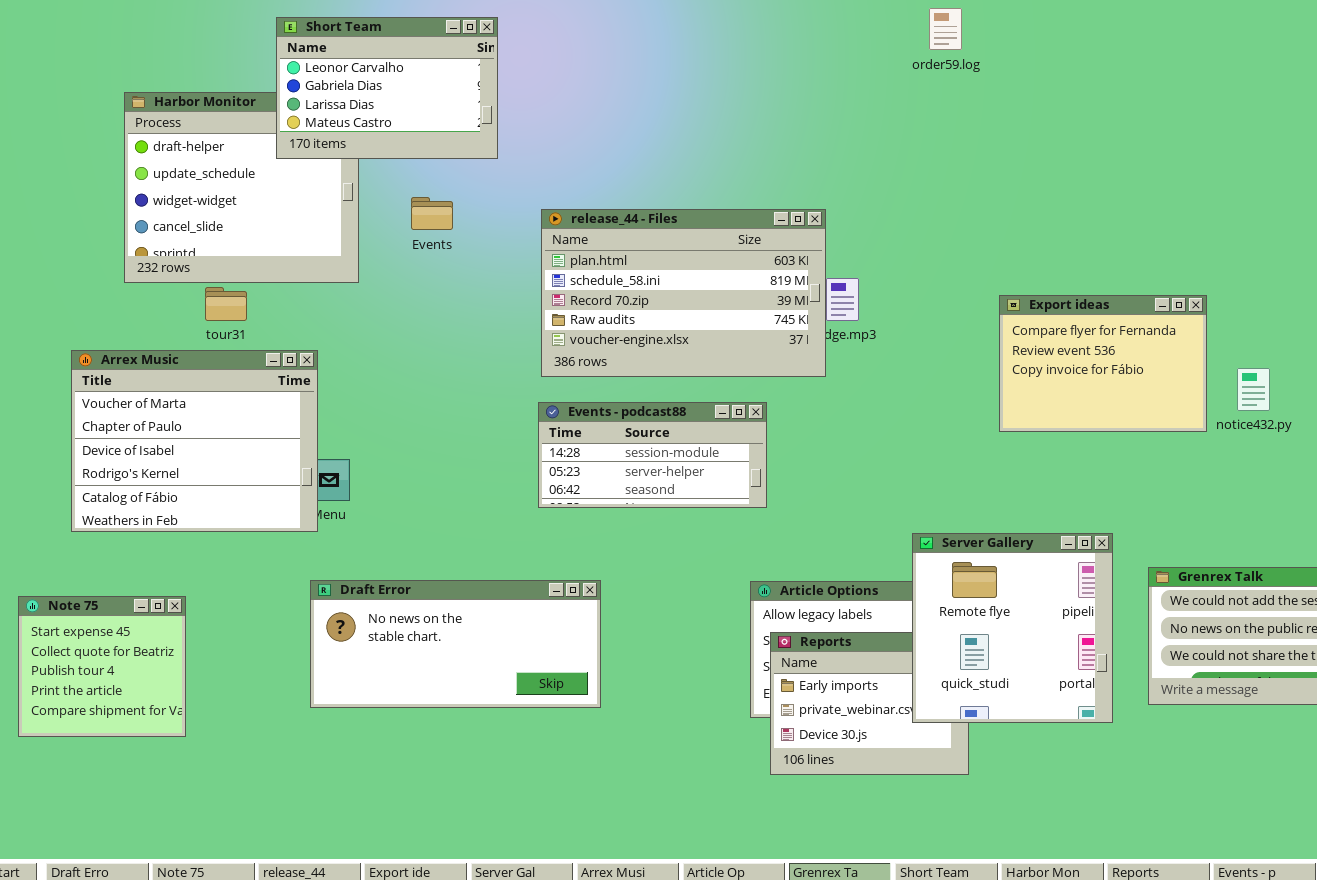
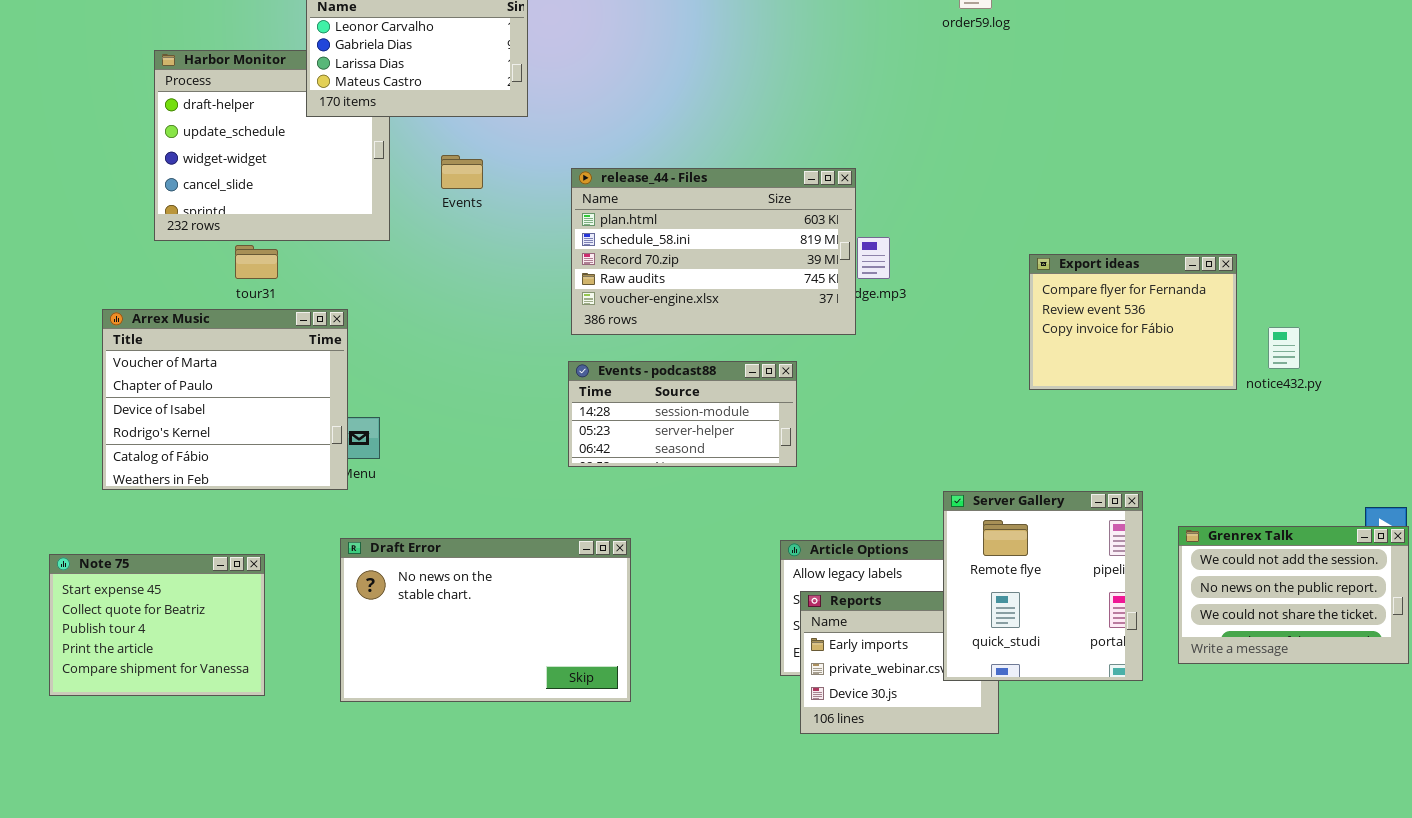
Draft Error: [310,580,601,708] -> [340,538,631,702], resized
Note 75: [18,596,186,737] -> [49,554,265,696], resized

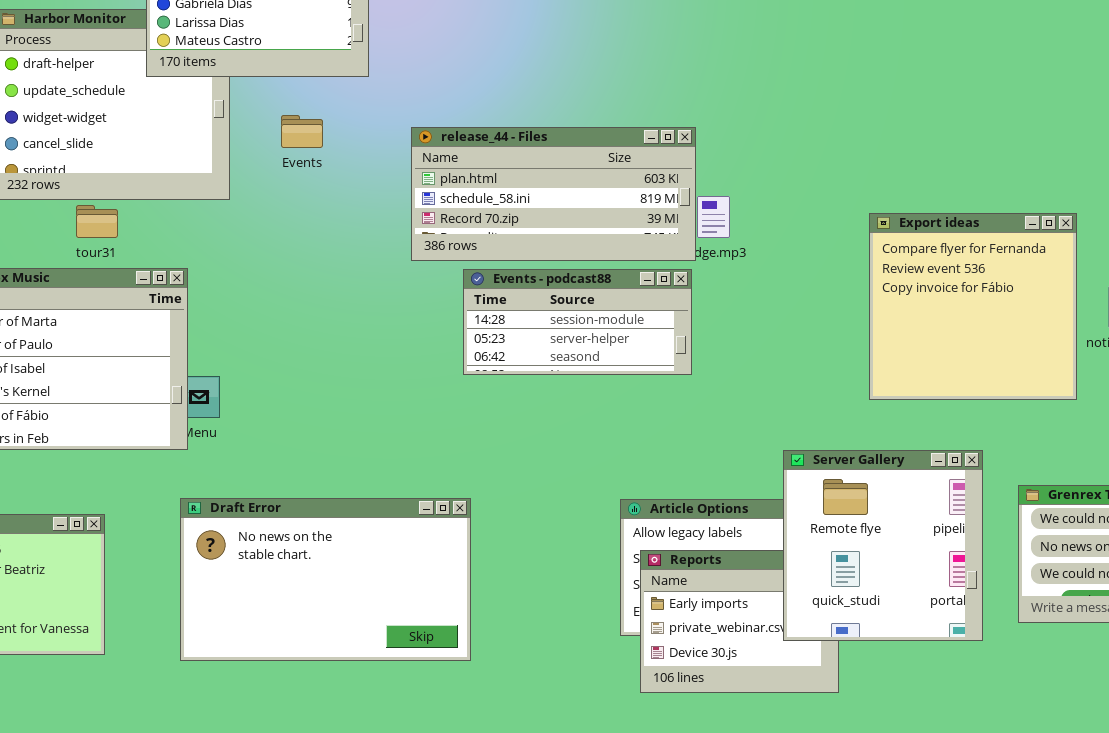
release_44 - Files: [571,168,856,335] -> [411,127,696,261], resized
Export ideas: [1029,254,1237,390] -> [869,213,1077,400], resized
Events - podcast88: [568,361,797,467] -> [463,269,692,375], moved

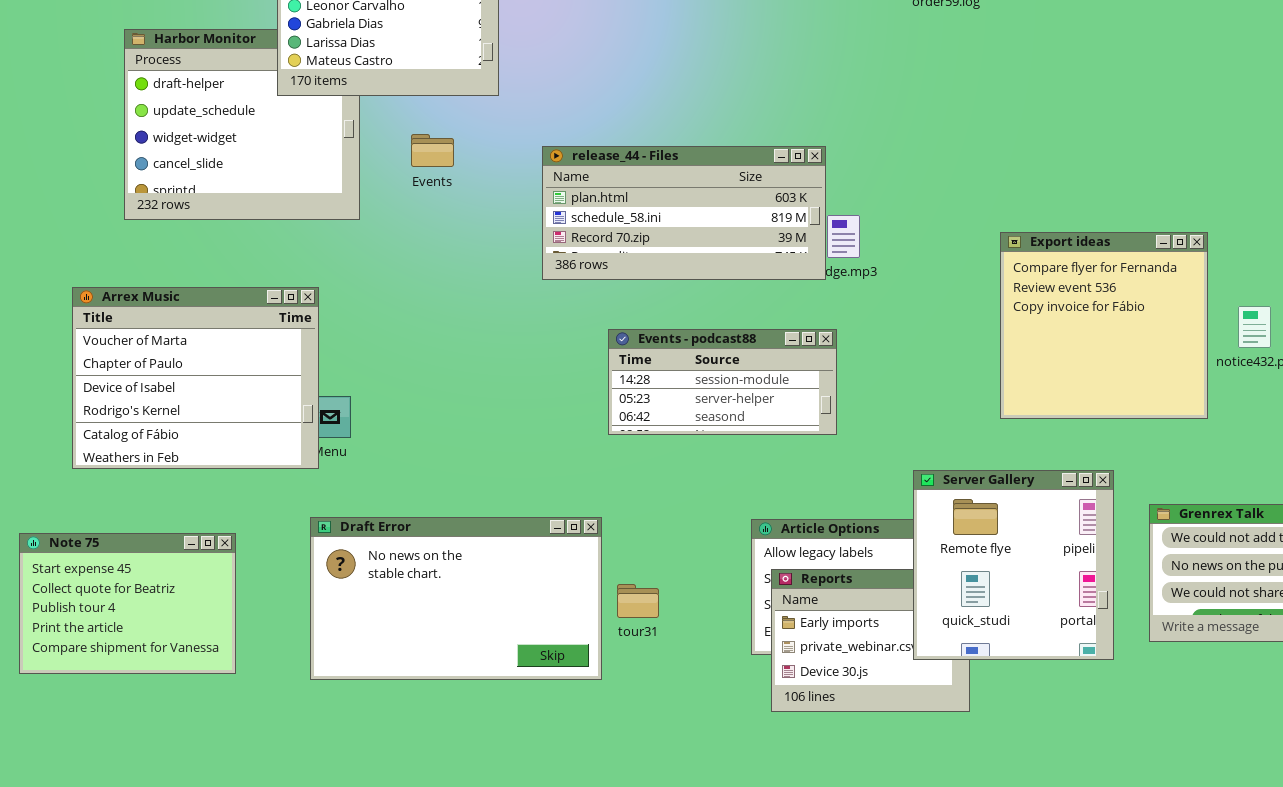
tour31: [76,205,118,238] -> [617,584,659,618], moved
Events - podcast88: [463,269,692,375] -> [608,329,837,435], moved

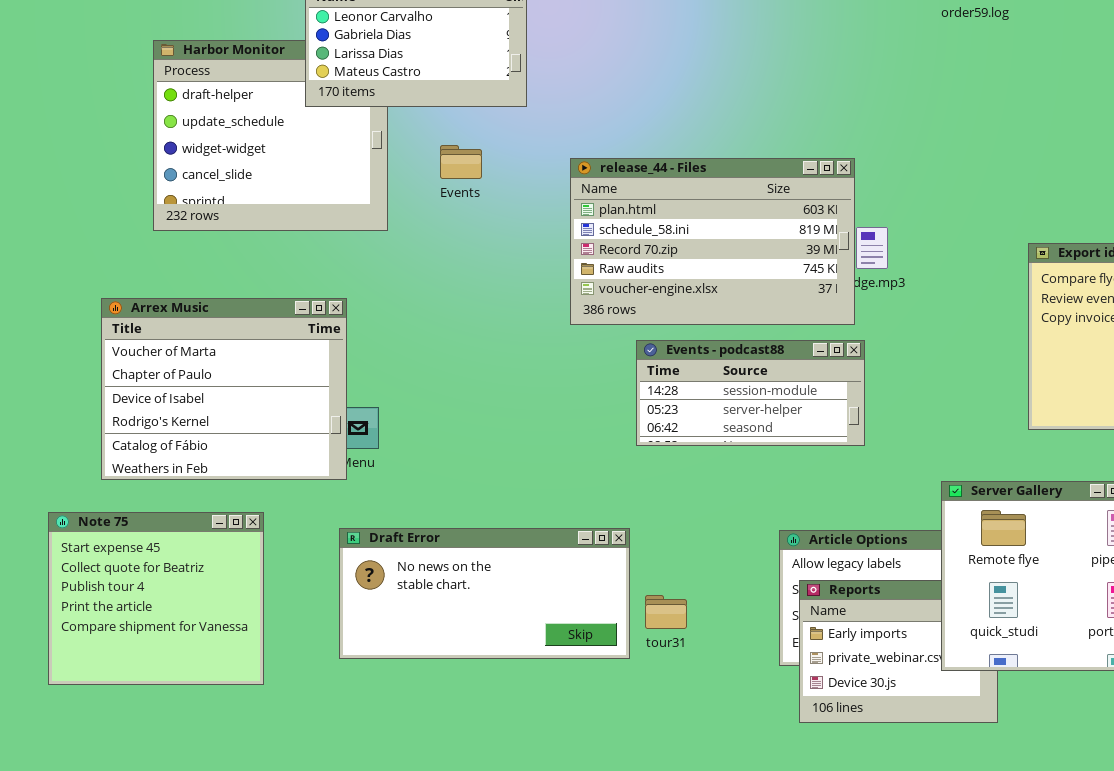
release_44 - Files: [542,146,826,280] -> [570,158,855,325], resized
Draft Error: [310,517,602,680] -> [339,528,630,659], resized
Note 75: [19,533,236,674] -> [48,512,264,685], resized

